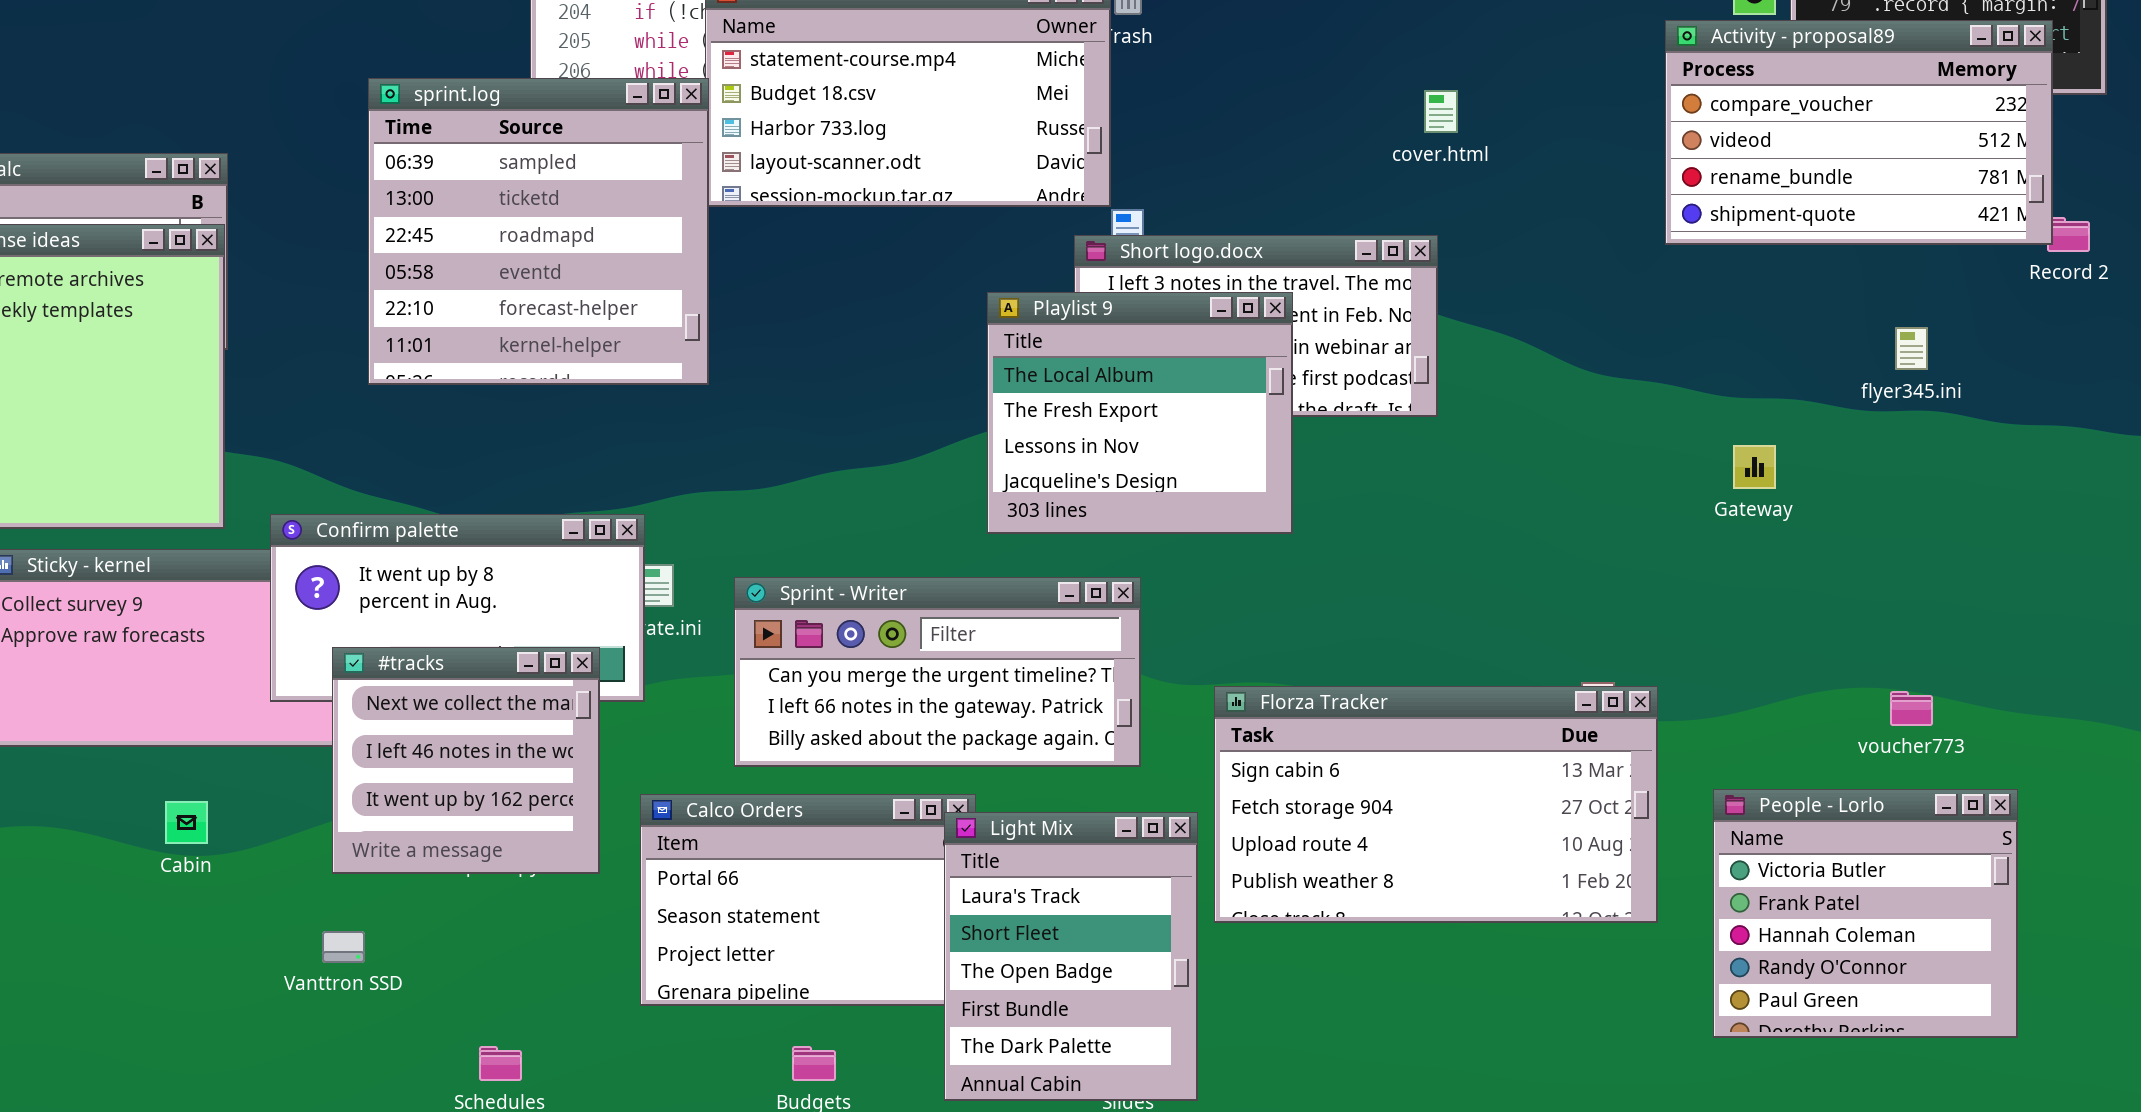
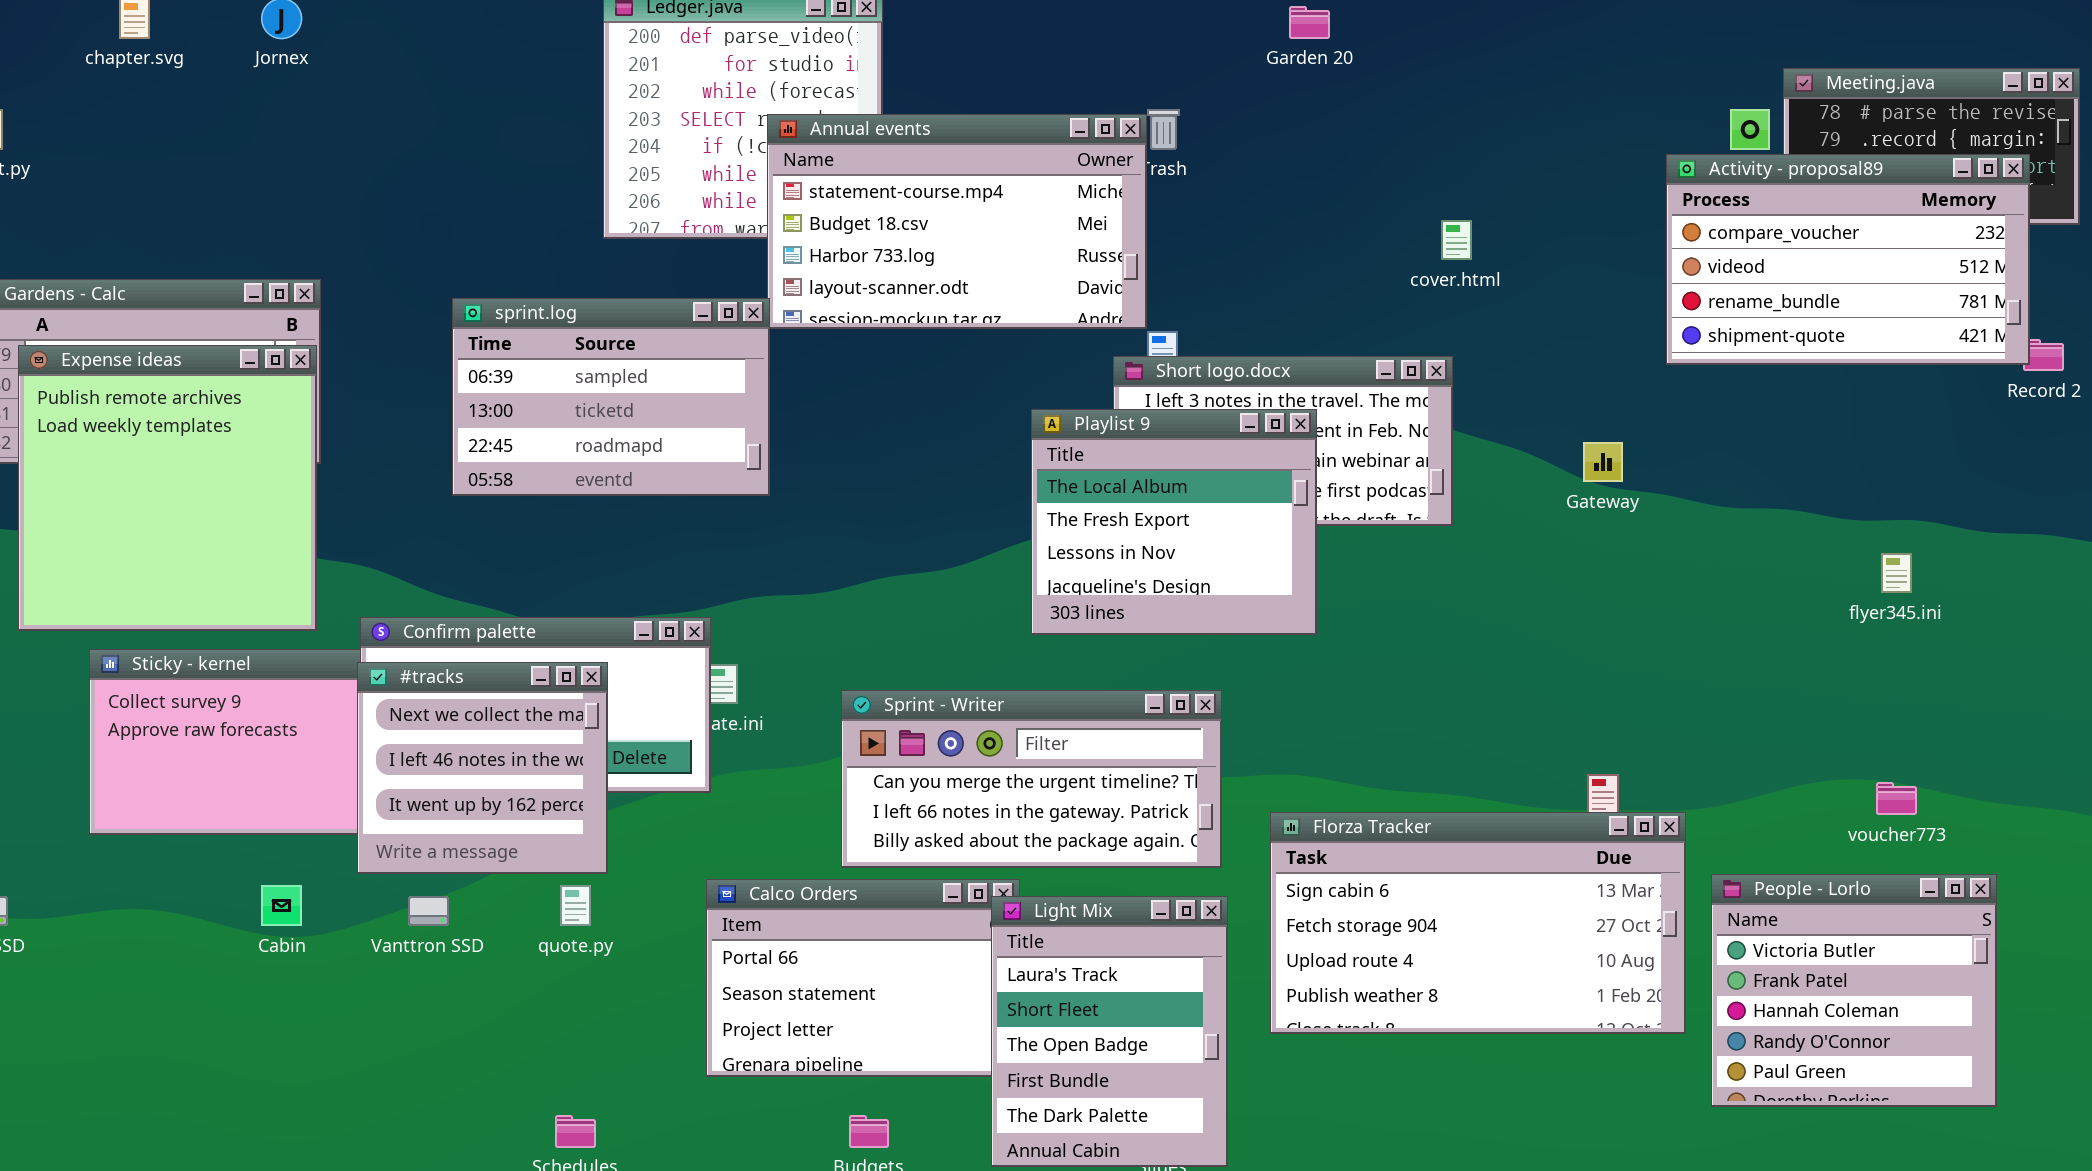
sprint.log: [368,78,709,385] -> [452,298,770,496], resized
flyer345.ini: [1895,327,1928,370] -> [1881,553,1912,593], moved
Gateway: [1733,445,1776,489] -> [1583,442,1623,482], moved
Sprint - Writer: [734,577,1141,767] -> [841,690,1222,868], moved
#tracks: [332,647,600,874] -> [357,662,608,874], moved
Florza Tracker: [1214,686,1658,923] -> [1270,812,1686,1034], moved
Vanttron SSD: [322,931,365,963] -> [408,896,449,926], moved

